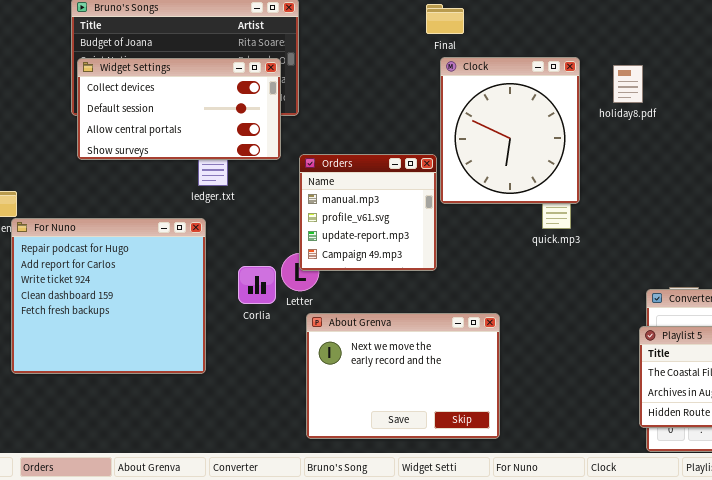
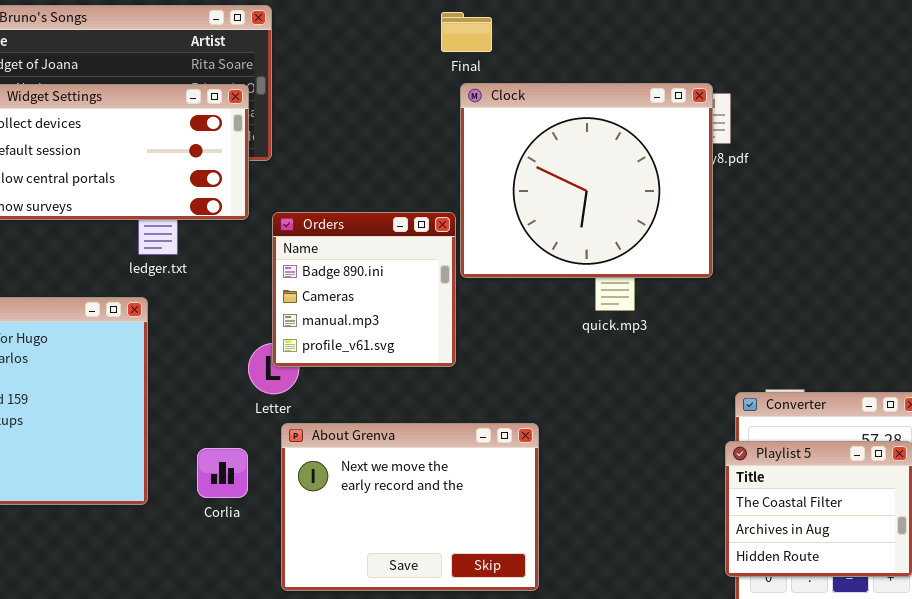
Clock: [440,57,580,204] -> [460,83,713,278], resized
Orders: [299,154,437,271] -> [272,212,456,367], scrolled up 2 rows
Corlia: [238,266,276,304] -> [197,448,248,498], moved

